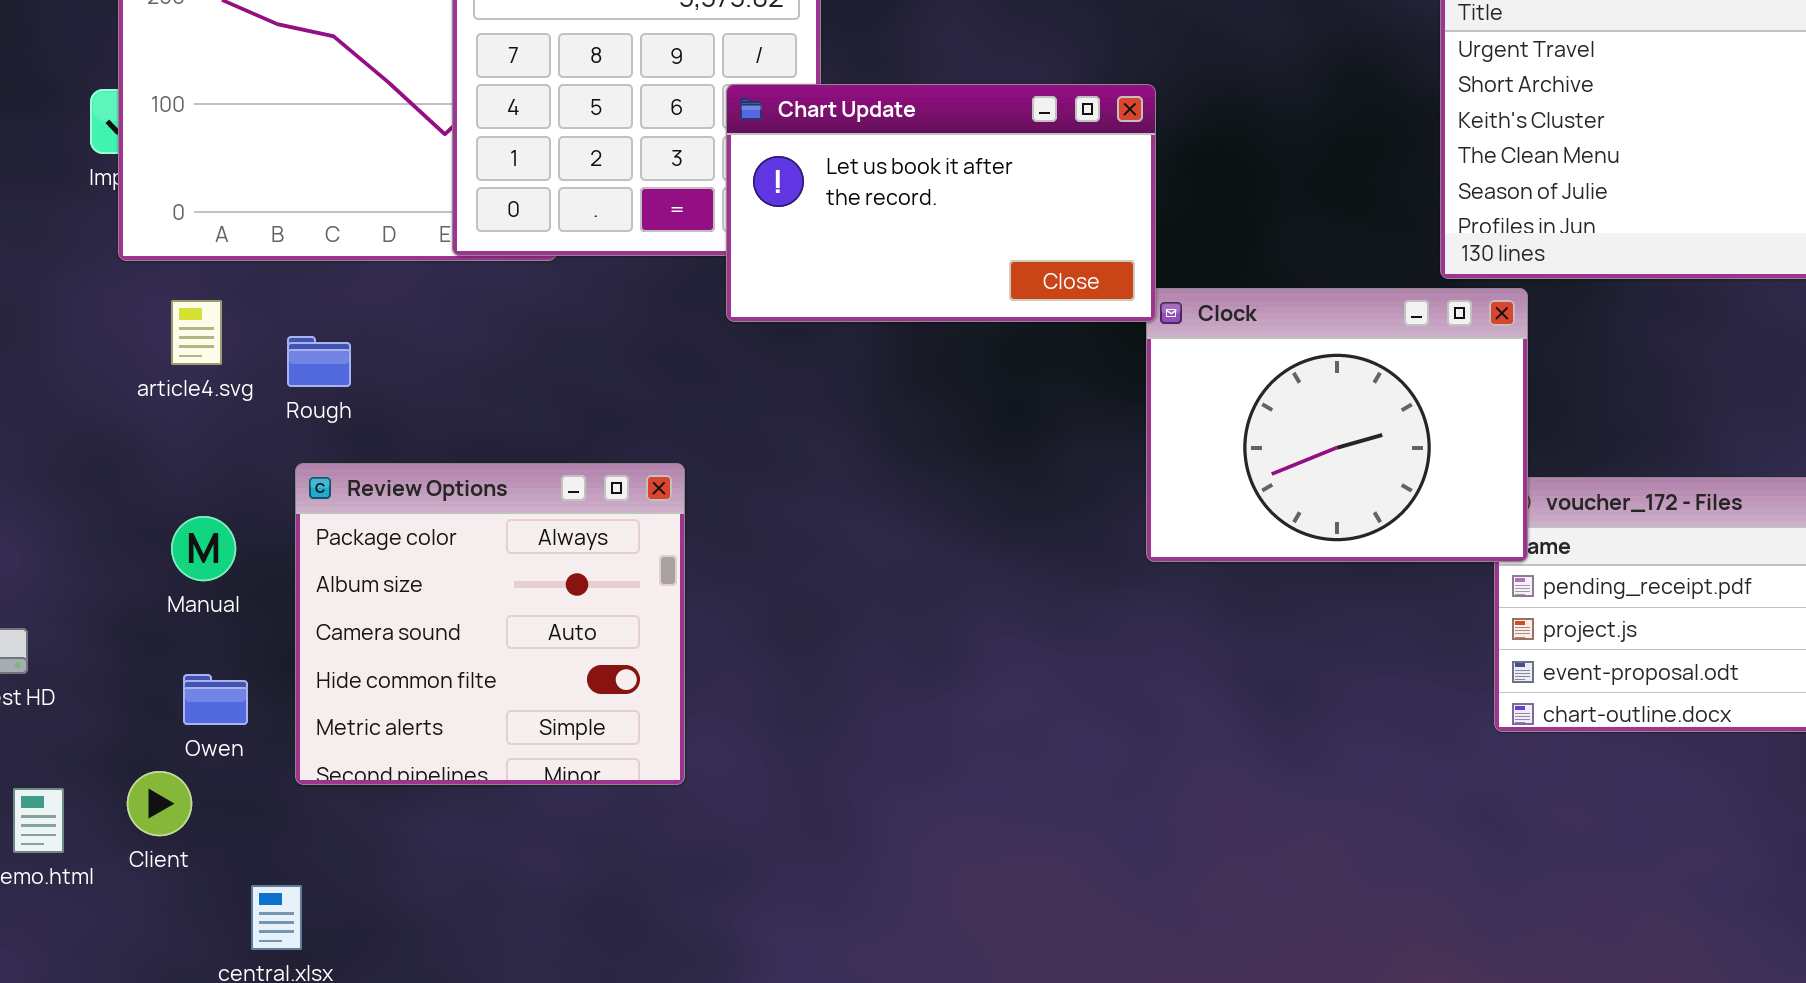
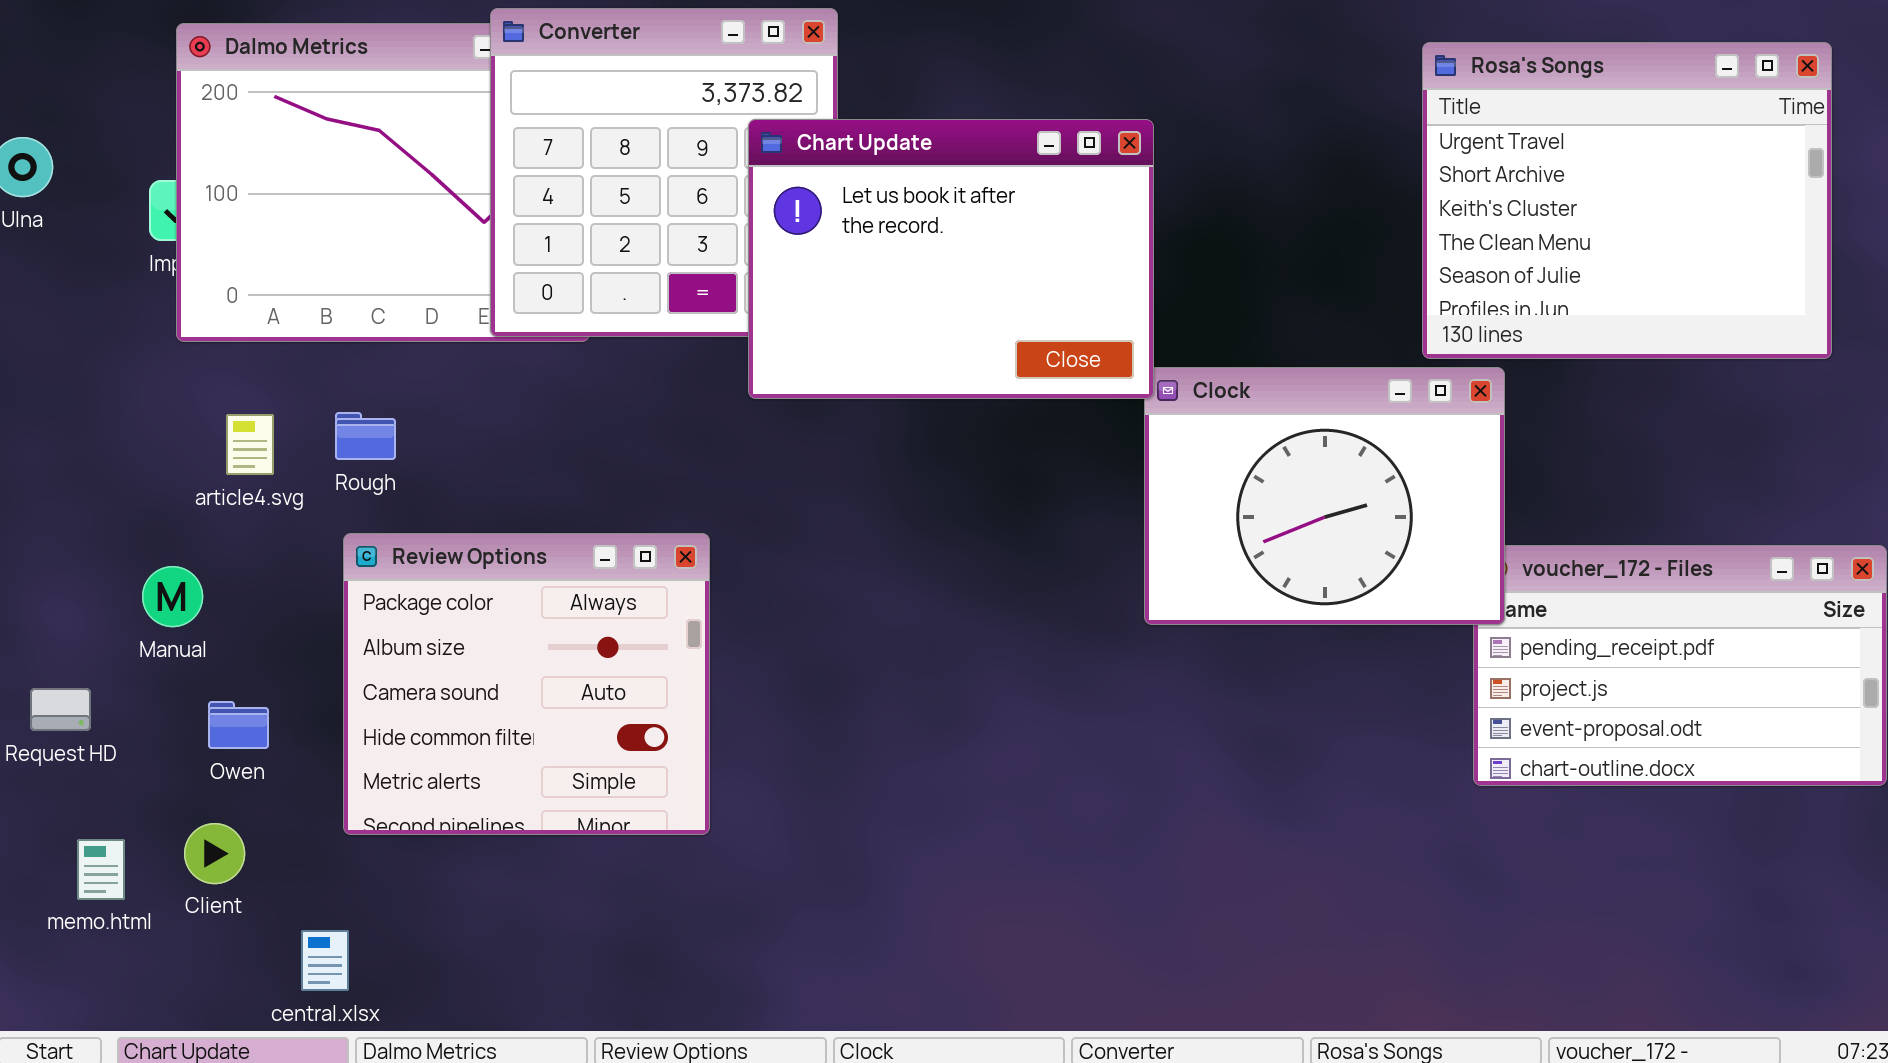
Chart Update: [726,84,1156,322] -> [748,119,1154,399], resized
article4.svg: [171,300,222,365] -> [226,414,274,475], moved
Manual: [171,516,236,581] -> [142,566,203,627], moved
Owen: [183,674,248,725] -> [208,701,269,749], moved

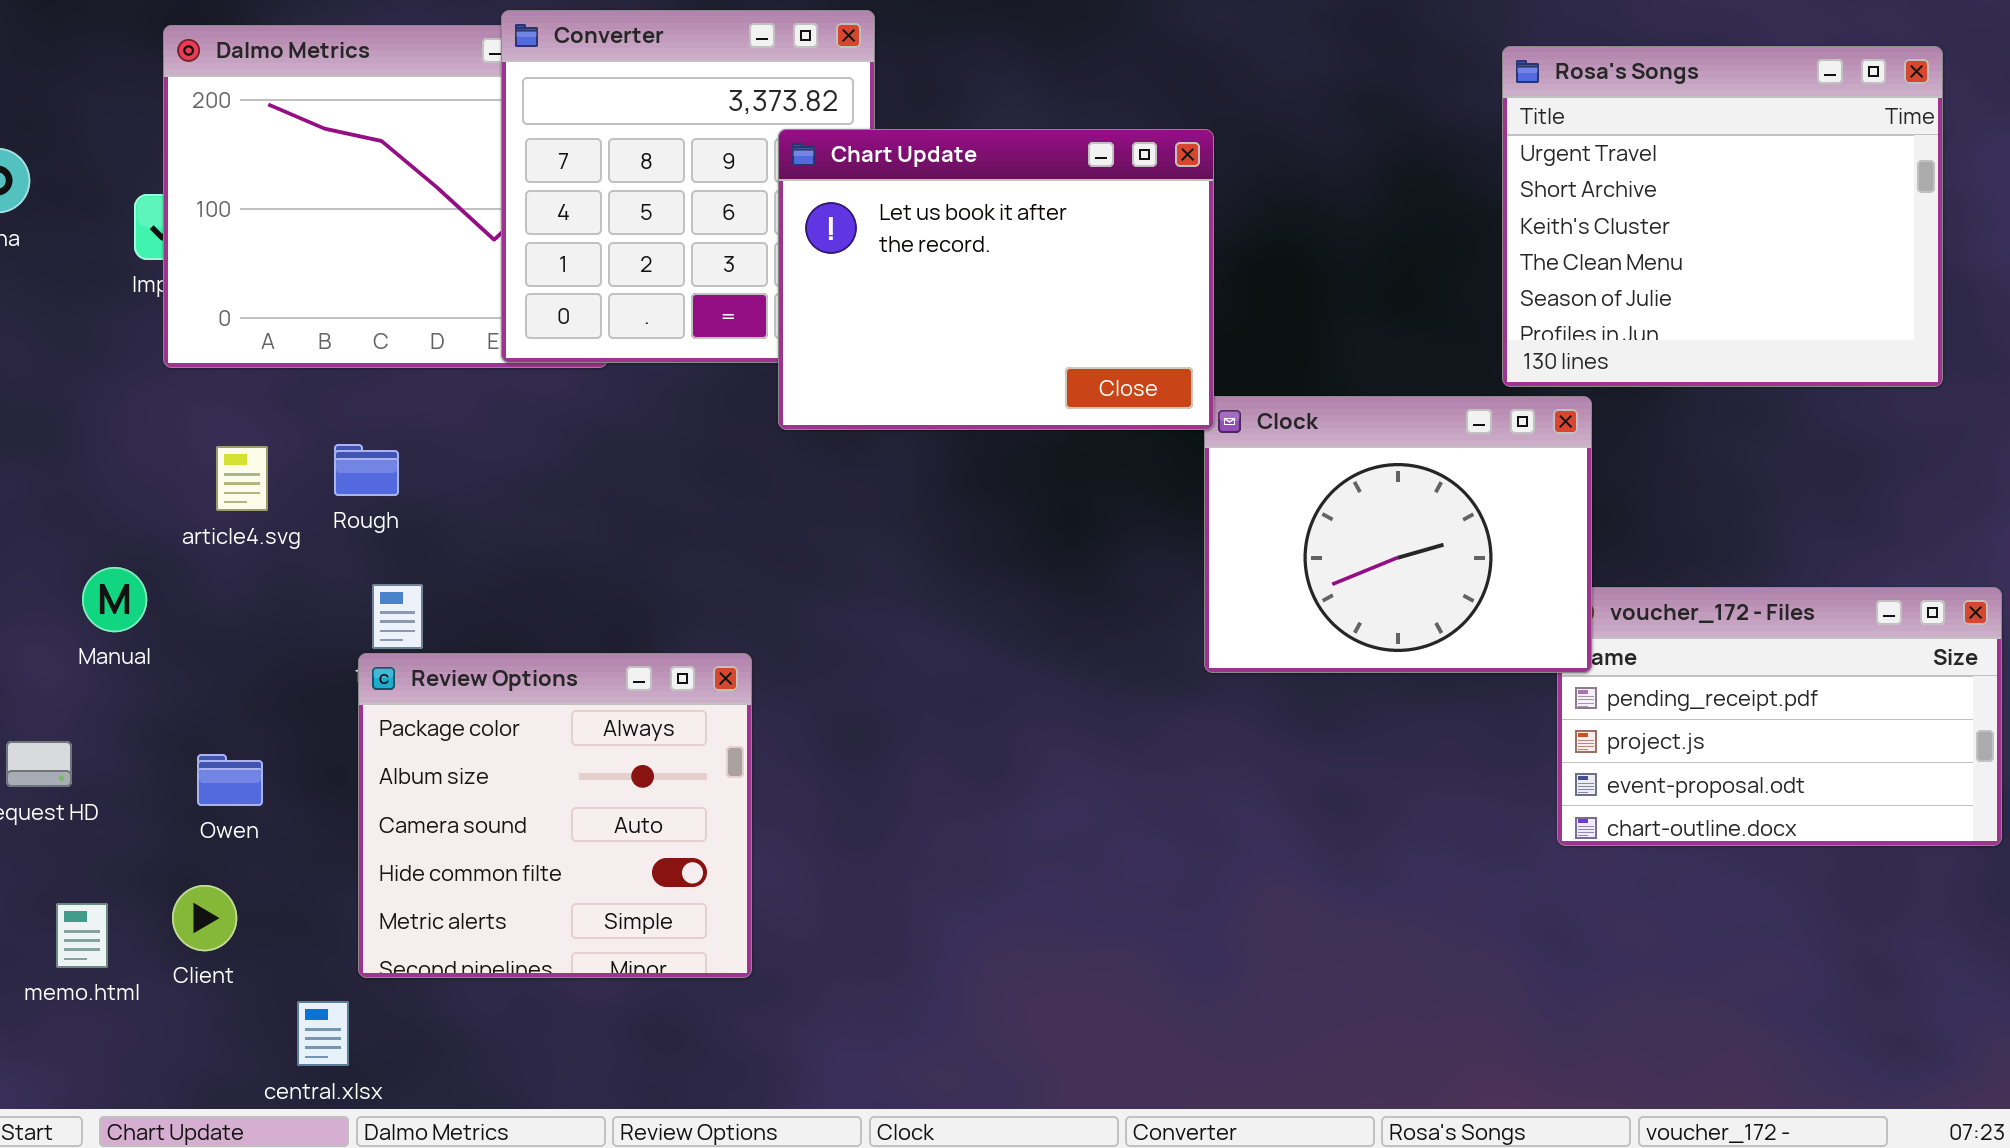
Review Options: [343,533,710,835] -> [358,653,752,978], moved
Manual: [142,566,203,627] -> [82,567,147,632], moved

